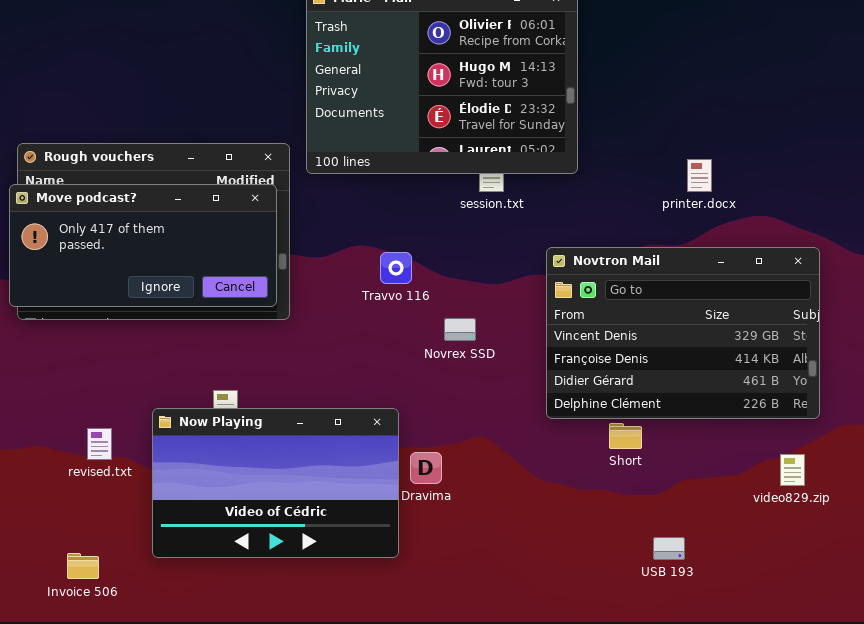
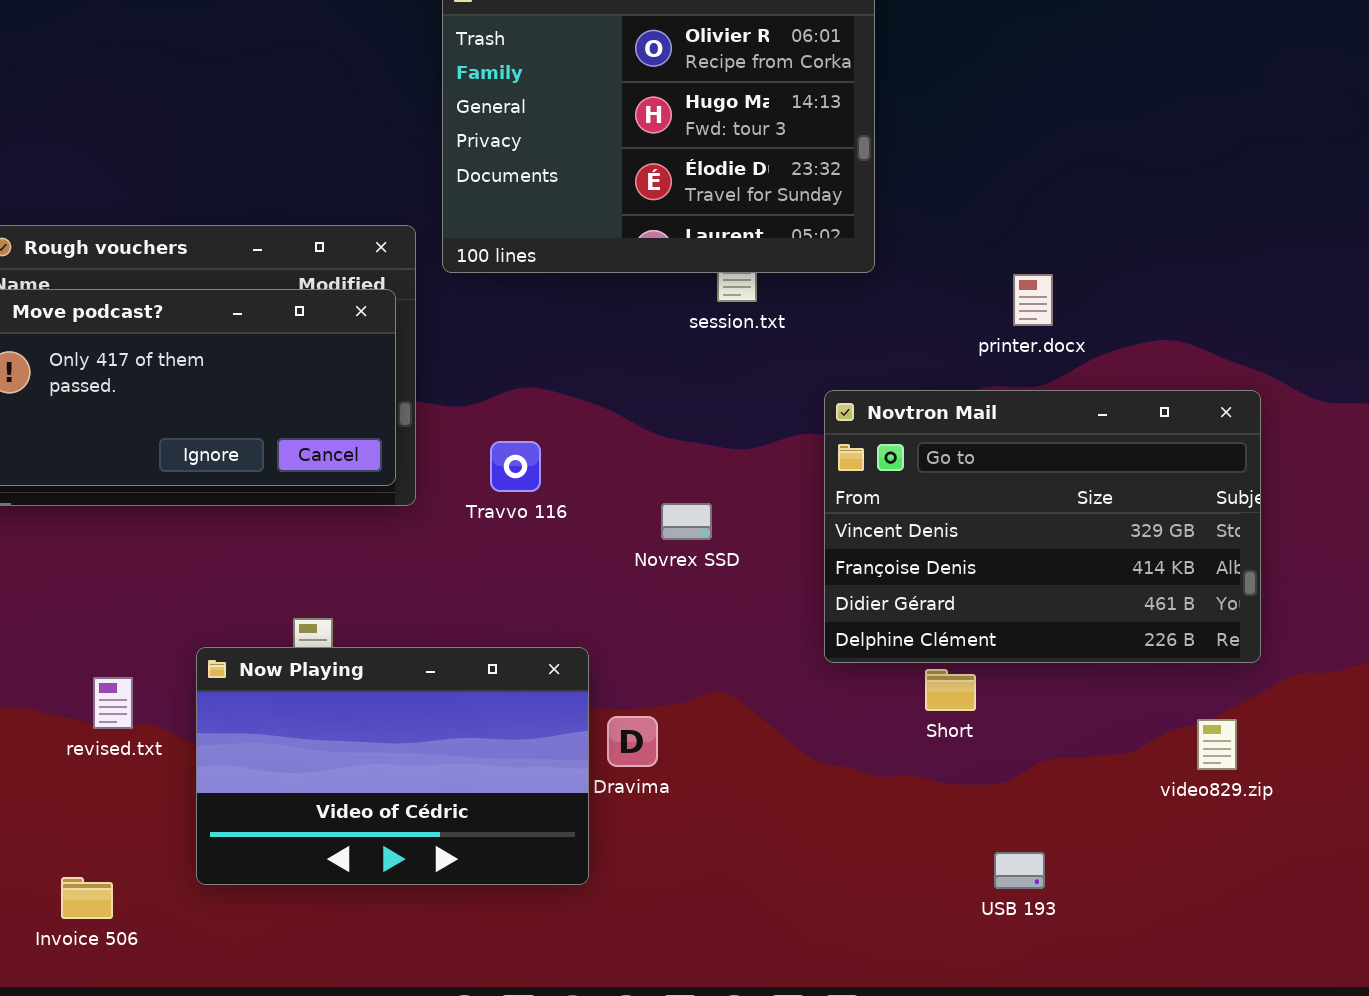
printer.docx: [687,159,712,192] -> [1013,274,1053,326], moved
Travvo 116: [380,252,412,284] -> [490,441,541,492], moved

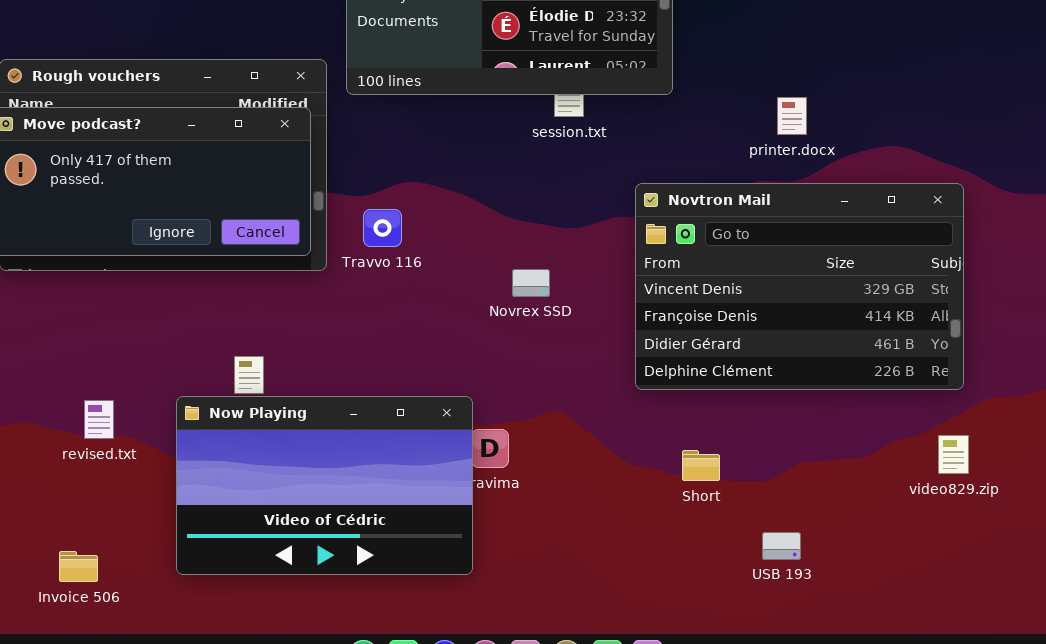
Travvo 116: [490,441,541,492] -> [363,209,402,247], moved
Now Playing: [196,647,589,885] -> [176,396,473,575], moved
Short: [925,669,976,711] -> [682,450,720,481], moved
video829.zip: [1197,719,1237,770] -> [938,435,969,474], moved

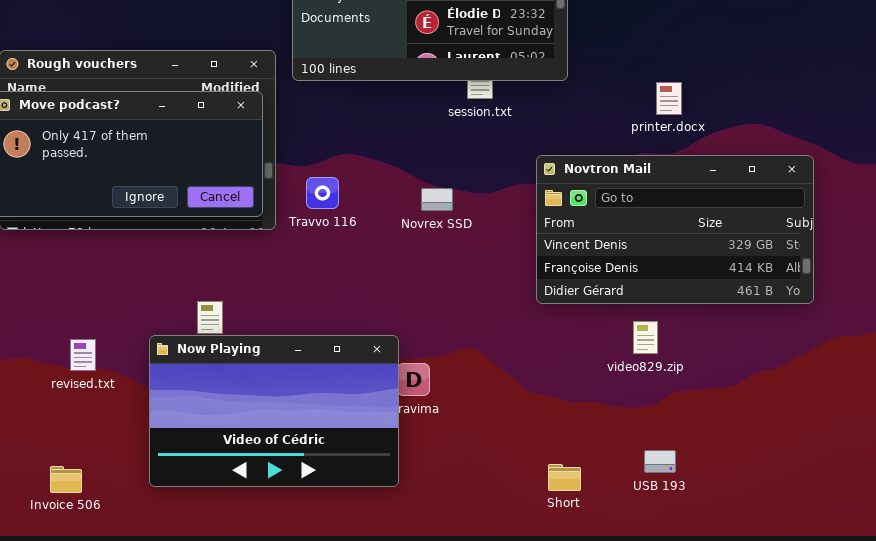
Novtron Mail: [635,183,964,390] -> [536,155,814,304], resized
Novrex SSD: [512,269,550,297] -> [421,188,453,211], moved
video829.zip: [938,435,969,474] -> [633,321,658,354], moved
Short: [682,450,720,481] -> [548,464,581,491], moved

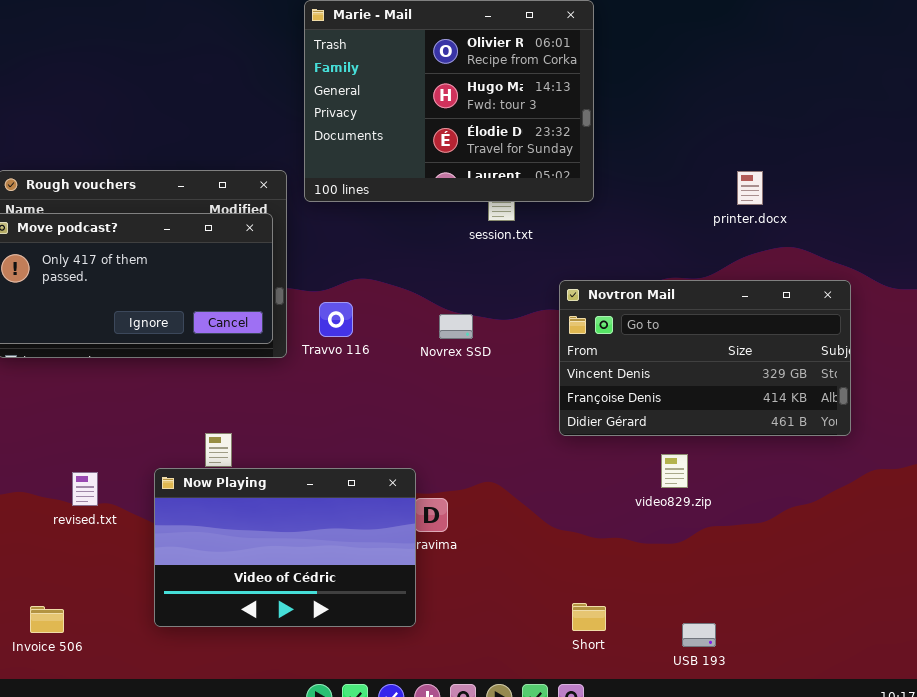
printer.docx: [656,82,682,115] -> [737,171,763,205], moved
USB 193: [644,450,676,473] -> [682,623,716,647], moved
Invoice 506: [50,466,82,493] -> [30,606,64,633], moved

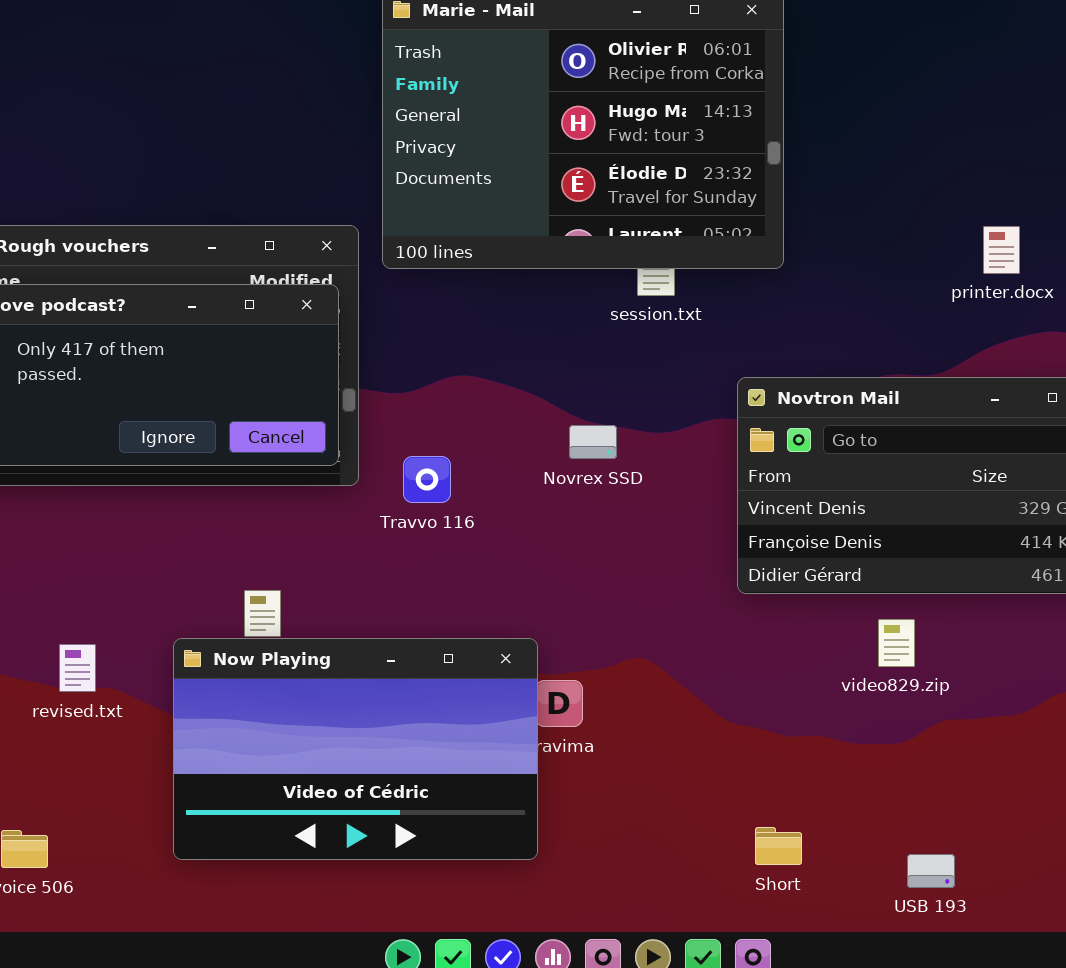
Travvo 116: [319,302,353,337] -> [403,456,451,503], moved

